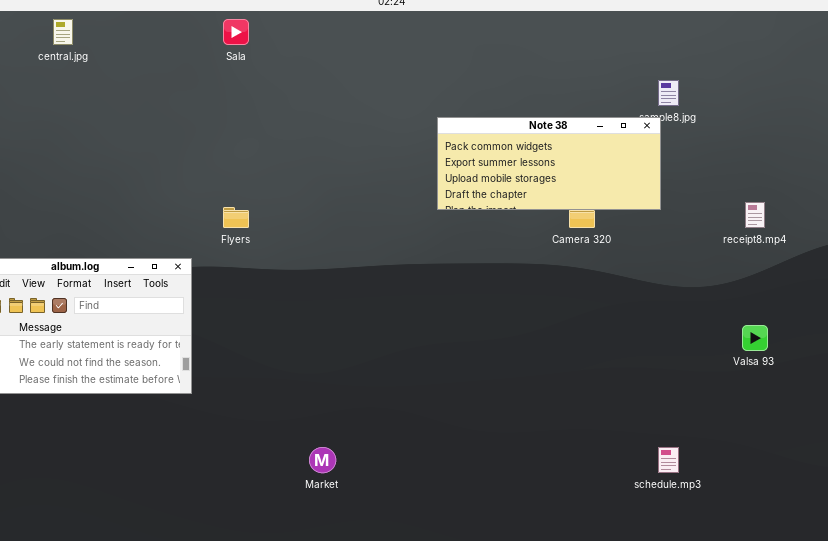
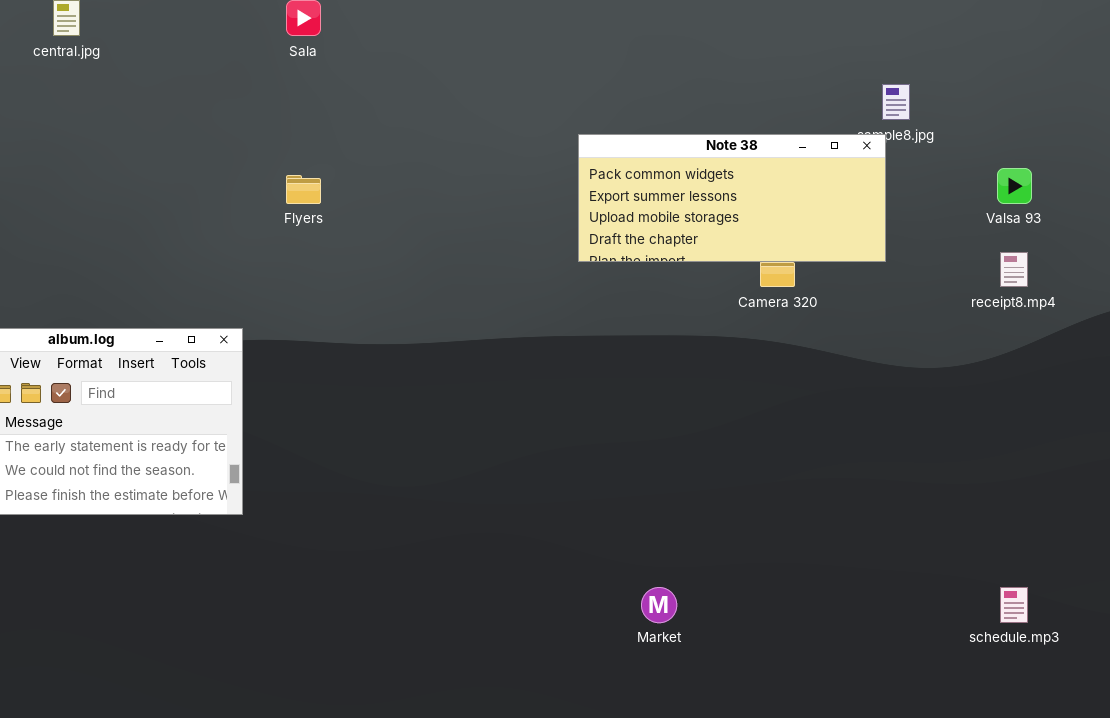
Flyers: [223,207,249,228] -> [286,175,321,204], moved
Valsa 93: [742,325,768,351] -> [997,168,1032,204], moved
Market: [309,447,336,473] -> [641,587,677,623], moved
schedule.mp3: [658,447,679,473] -> [1000,587,1028,623], moved

